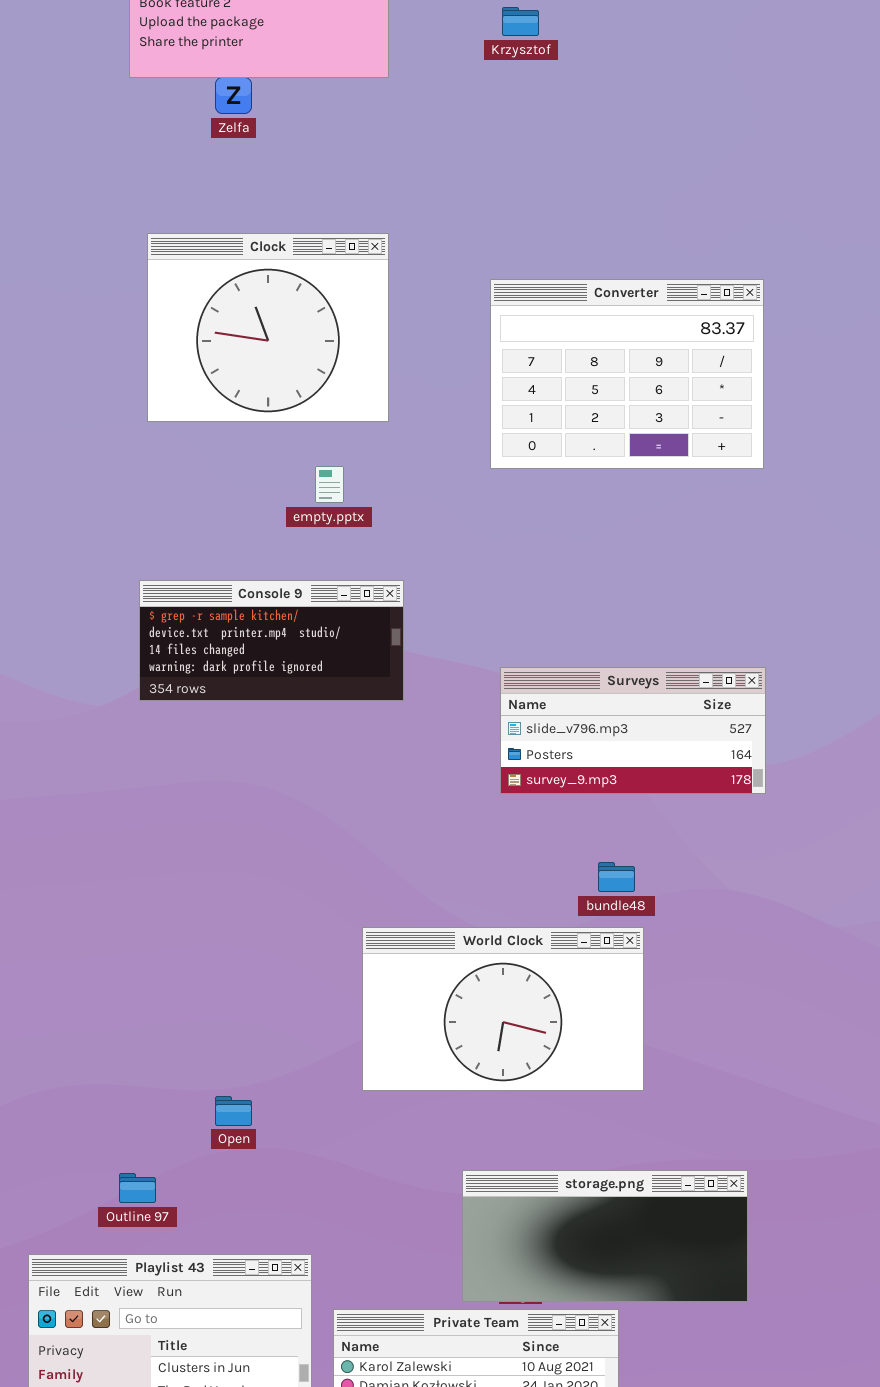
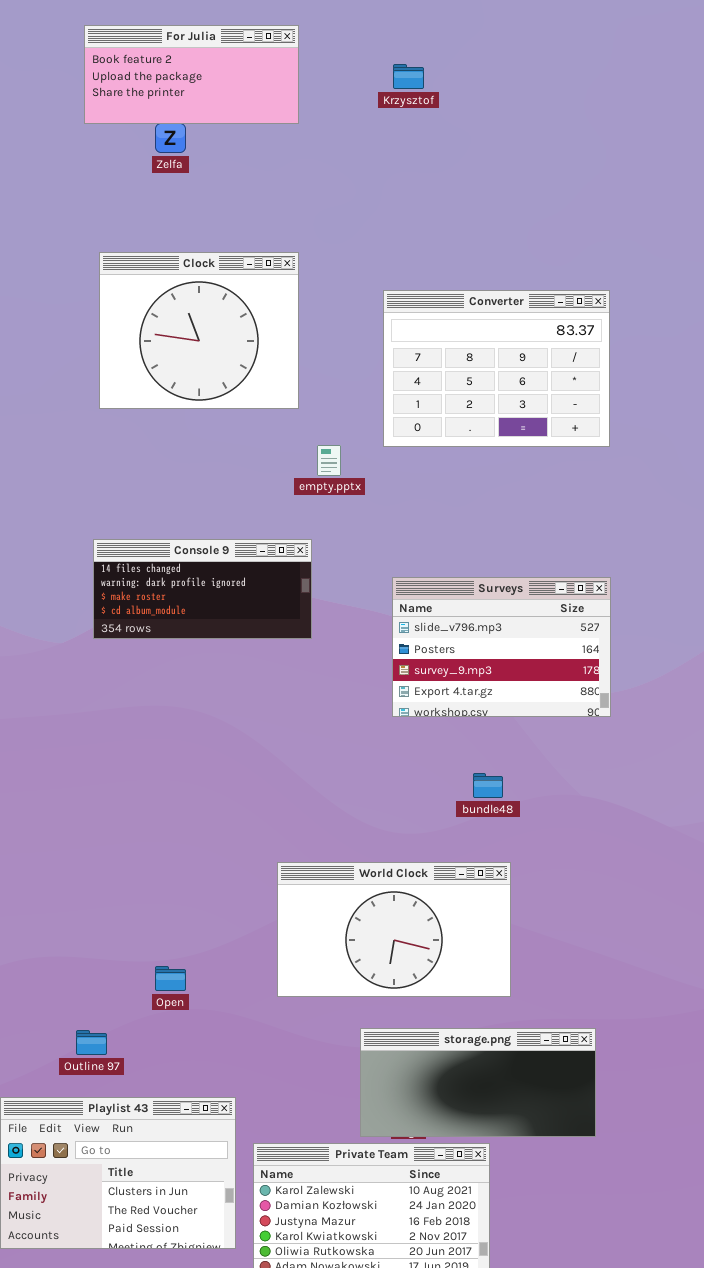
empty.pptx: [315,466,344,503] -> [317,445,341,476], moved
Console 9: [139,580,404,701] -> [93,539,312,639], scrolled down 2 rows
Surveys: [500,667,766,794] -> [392,577,611,717], resized
World Clock: [362,927,644,1091] -> [277,862,511,997], moved

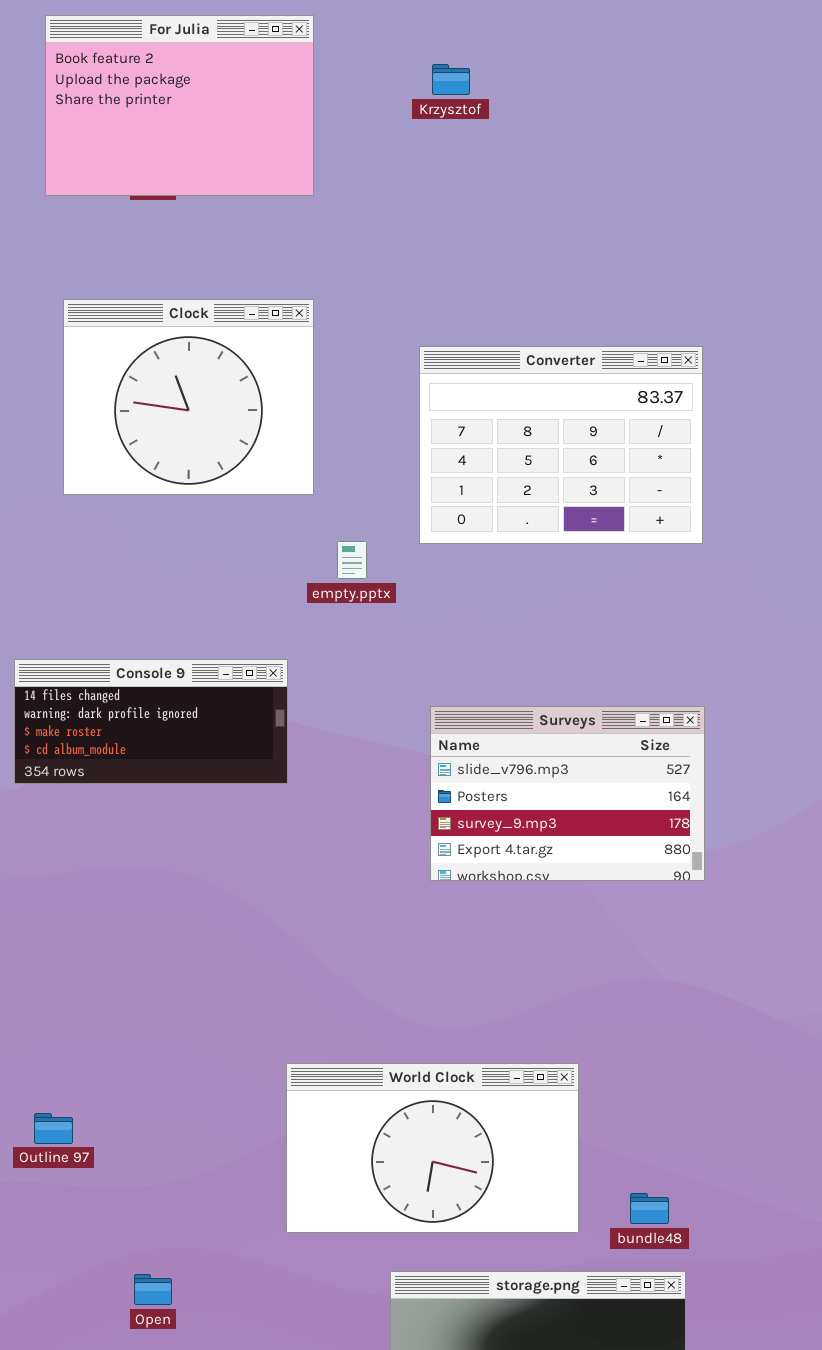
For Julia: [84,25,299,124] -> [45,15,314,196], resized
Console 9: [93,539,312,639] -> [14,659,288,784], moved
bundle48: [473,773,503,798] -> [630,1193,669,1224], moved
Open: [155,966,186,991] -> [134,1274,172,1305], moved
Outline 97: [76,1030,107,1055] -> [34,1113,73,1144], moved

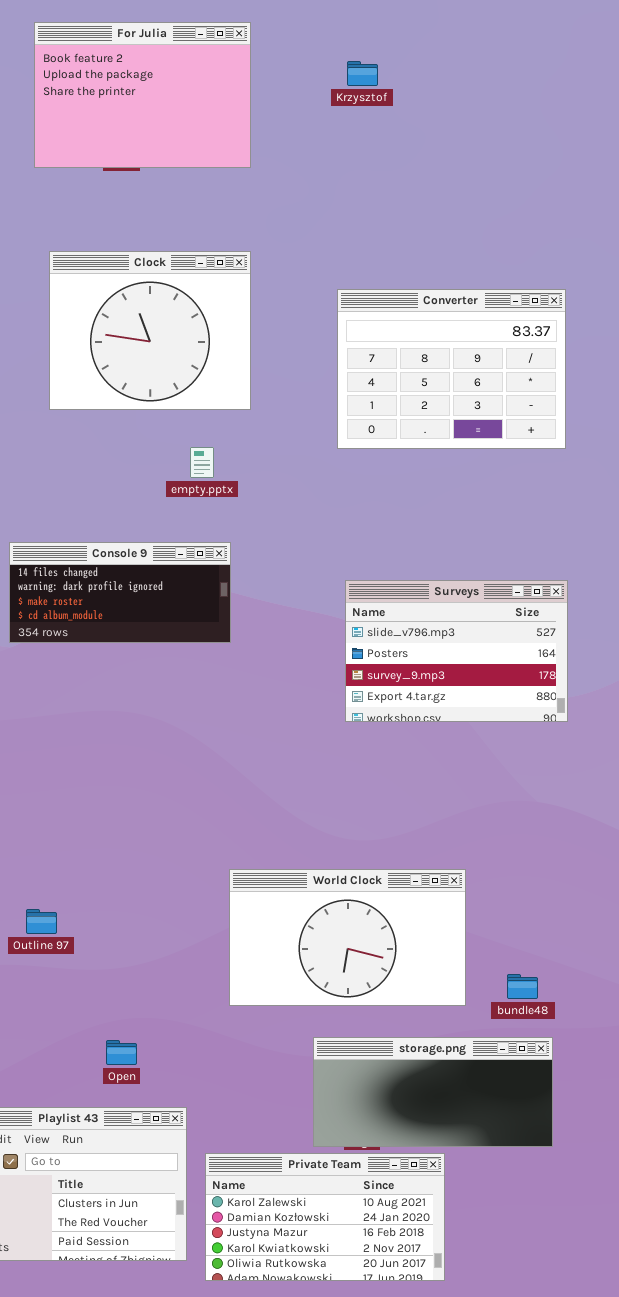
empty.pptx: [337,541,367,579] -> [190,447,214,478], moved

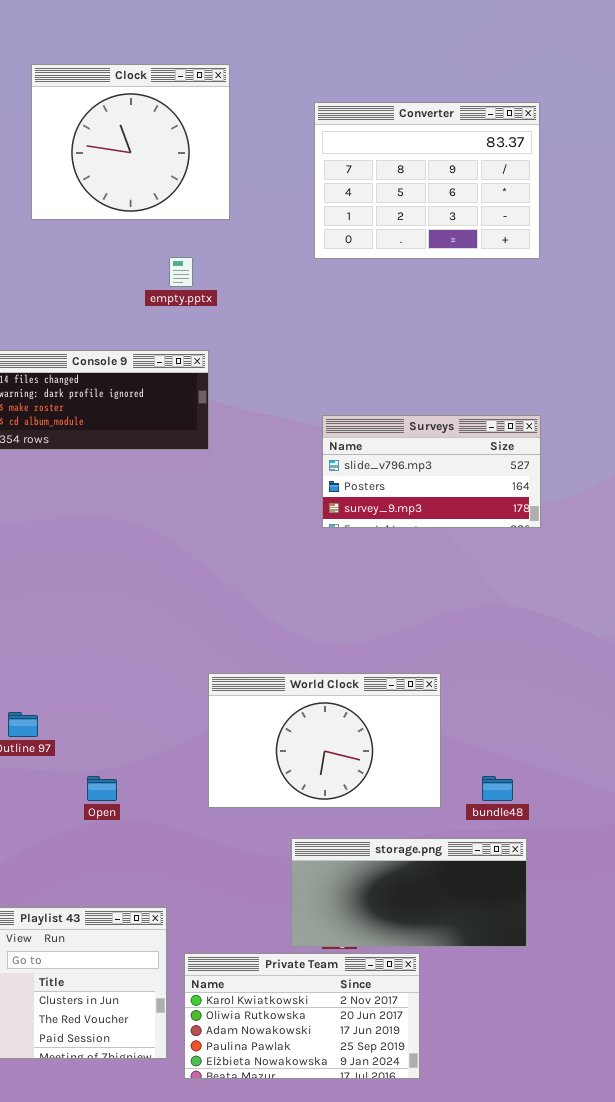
Surveys: [345,580,568,722] -> [322,415,541,528], resized
Open: [106,1040,137,1065] -> [87,776,117,801], moved
Private Team: [205,1153,445,1281] -> [184,953,420,1079], scrolled down 3 rows

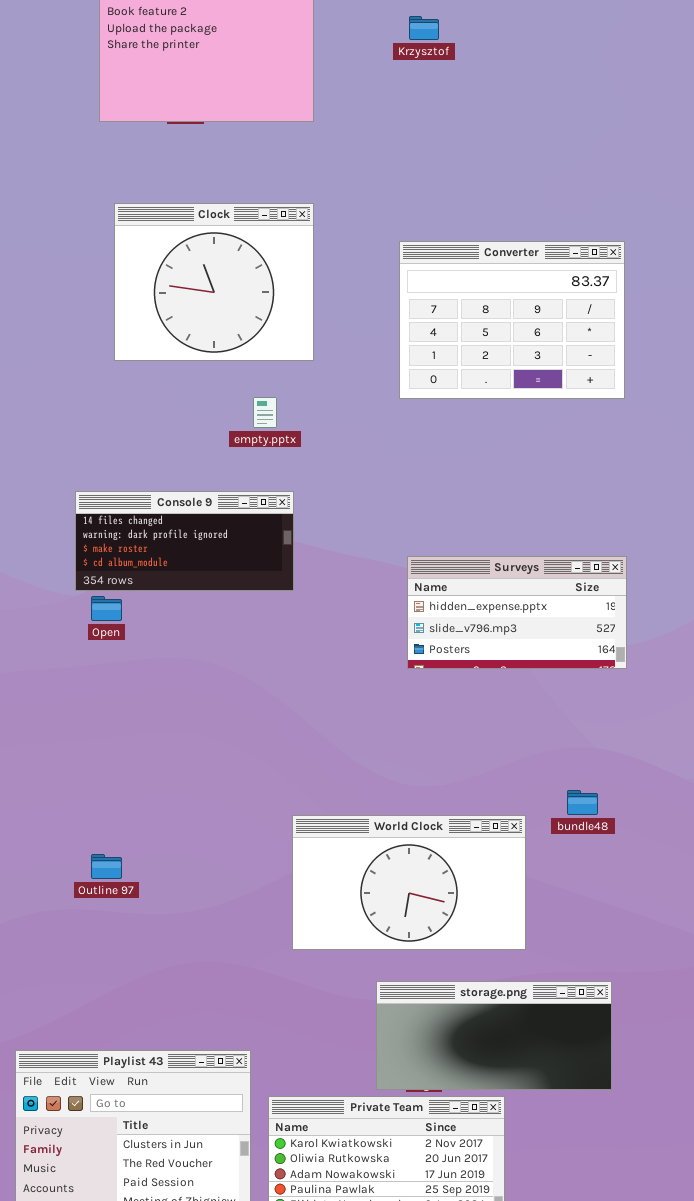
Surveys: [322,415,541,528] -> [407,556,627,669], scrolled up 1 row
Open: [87,776,117,801] -> [91,596,122,621], moved
bundle48: [482,776,513,801] -> [567,790,598,815], moved

